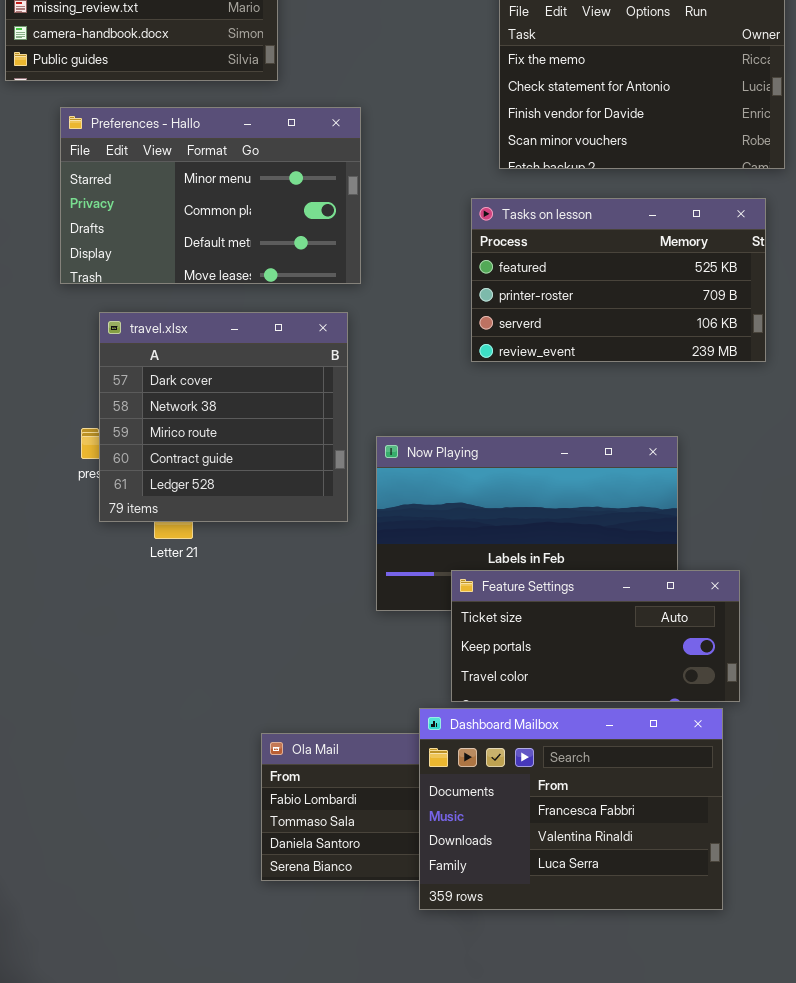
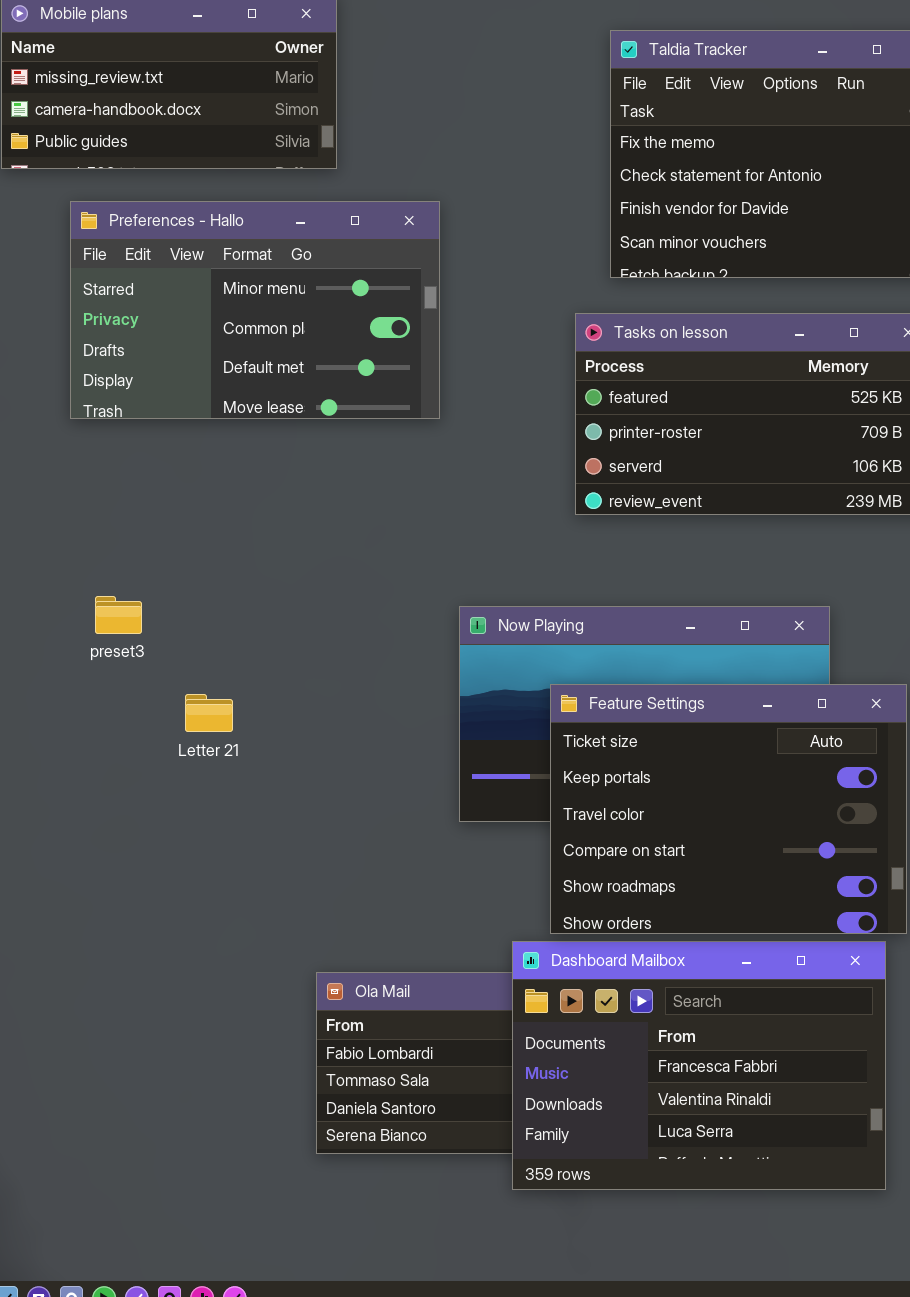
travel.xlsx: [99,312,348,522] -> none, closed
Feature Settings: [451,570,740,702] -> [550,684,907,934], resized

